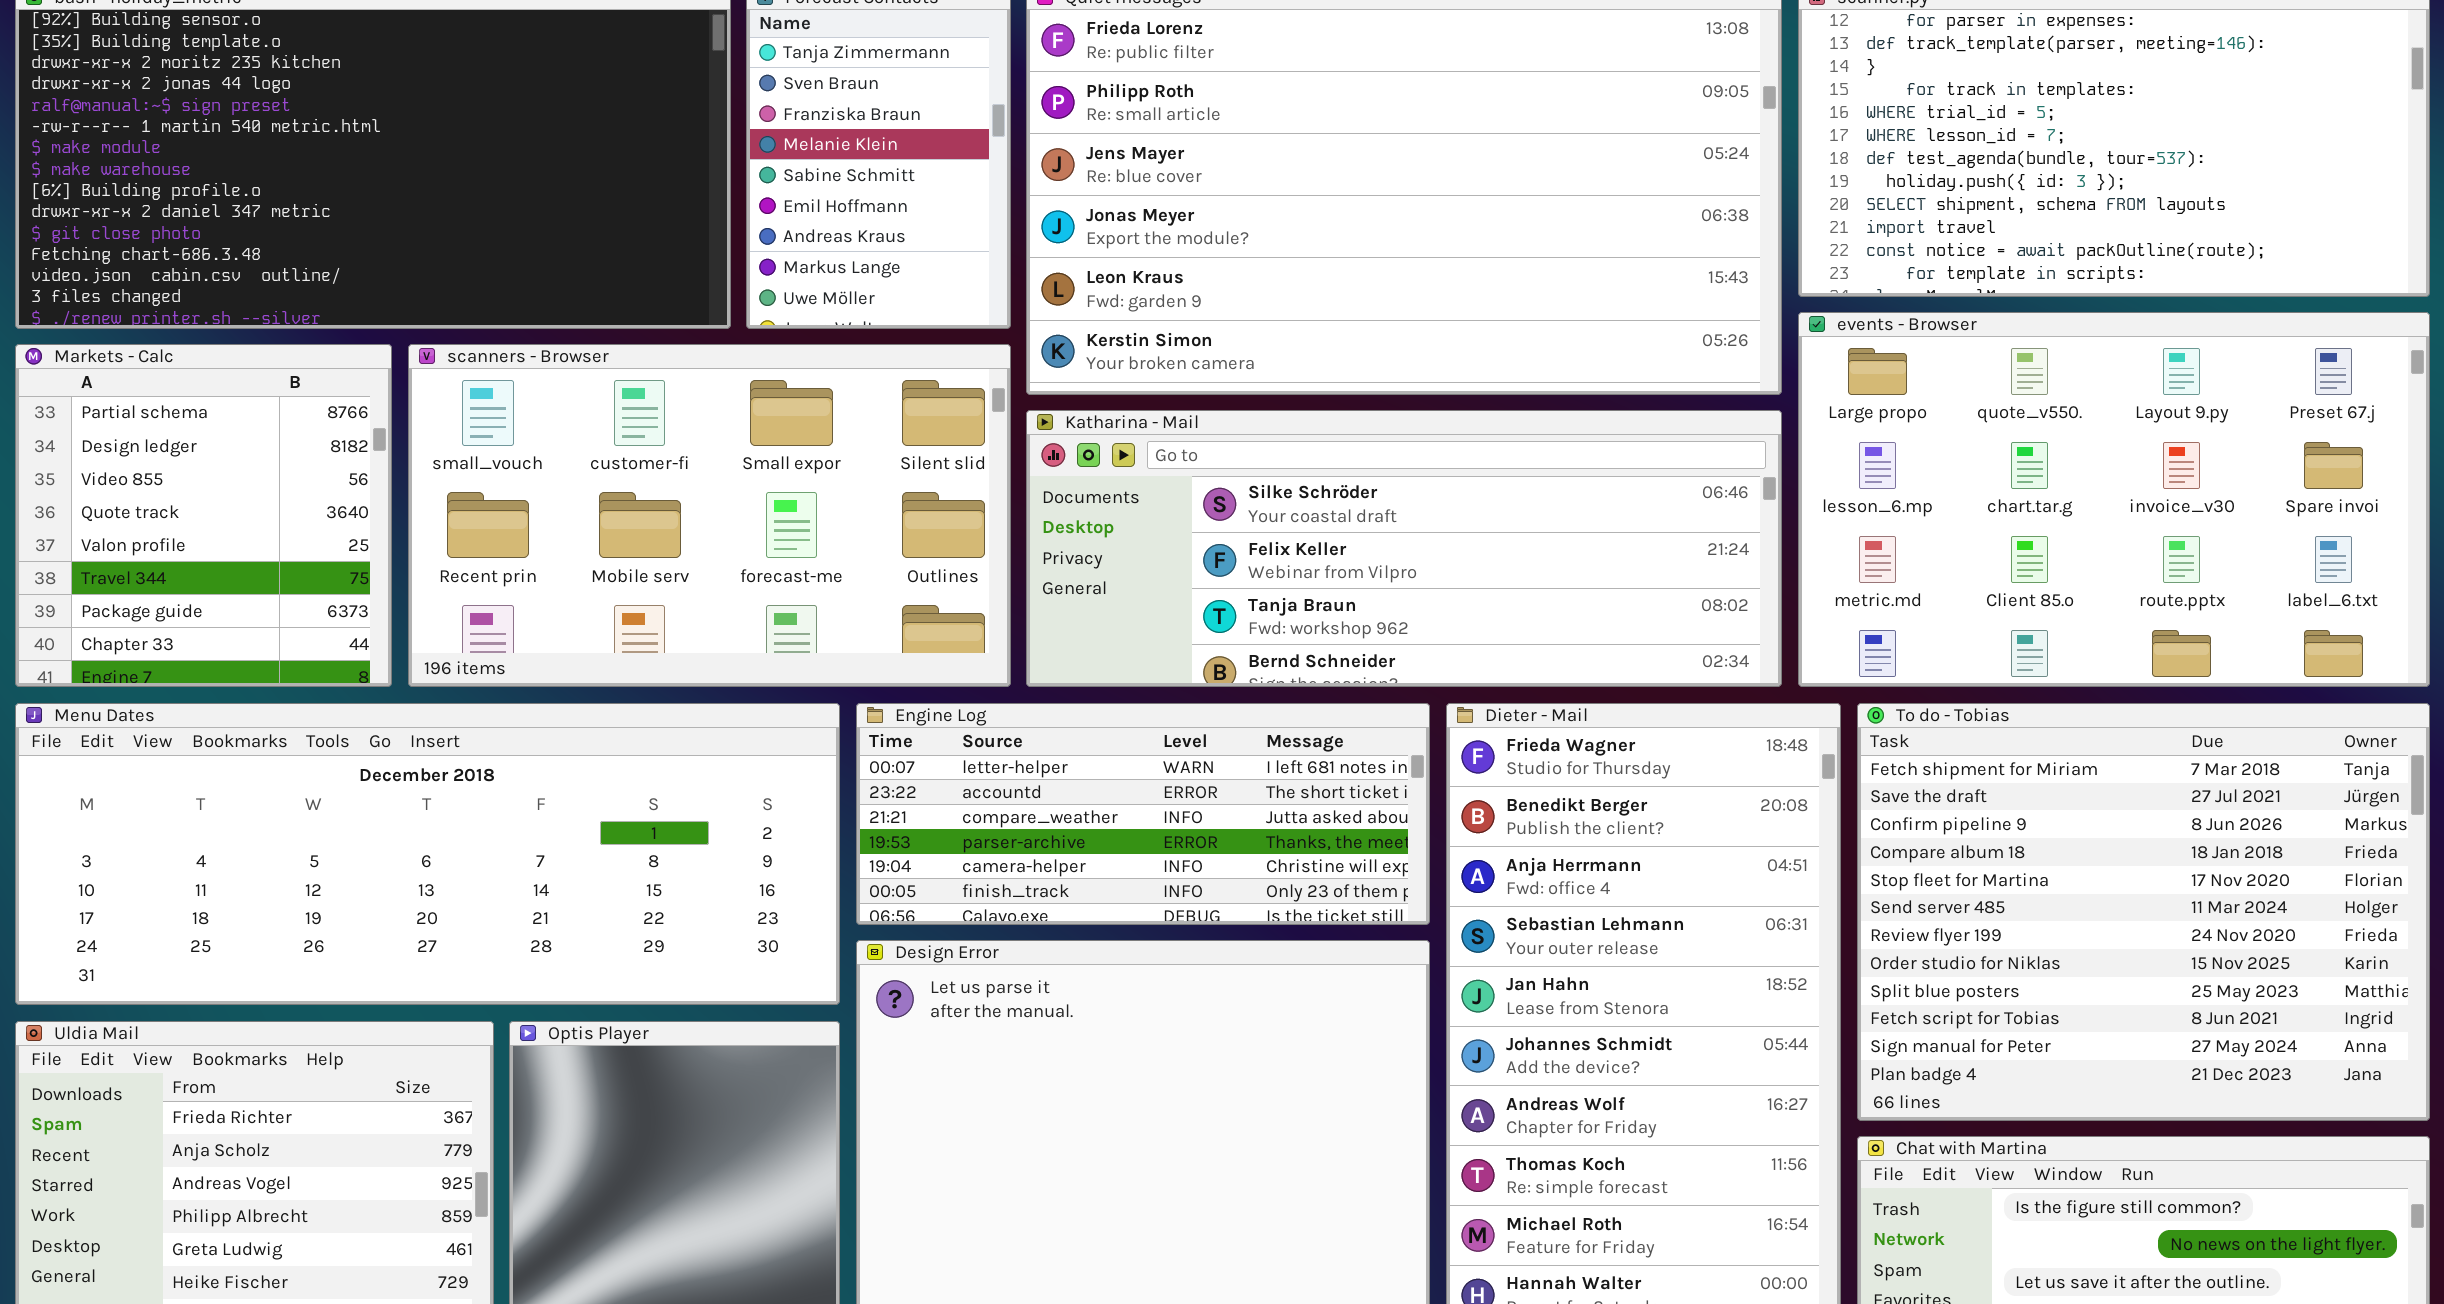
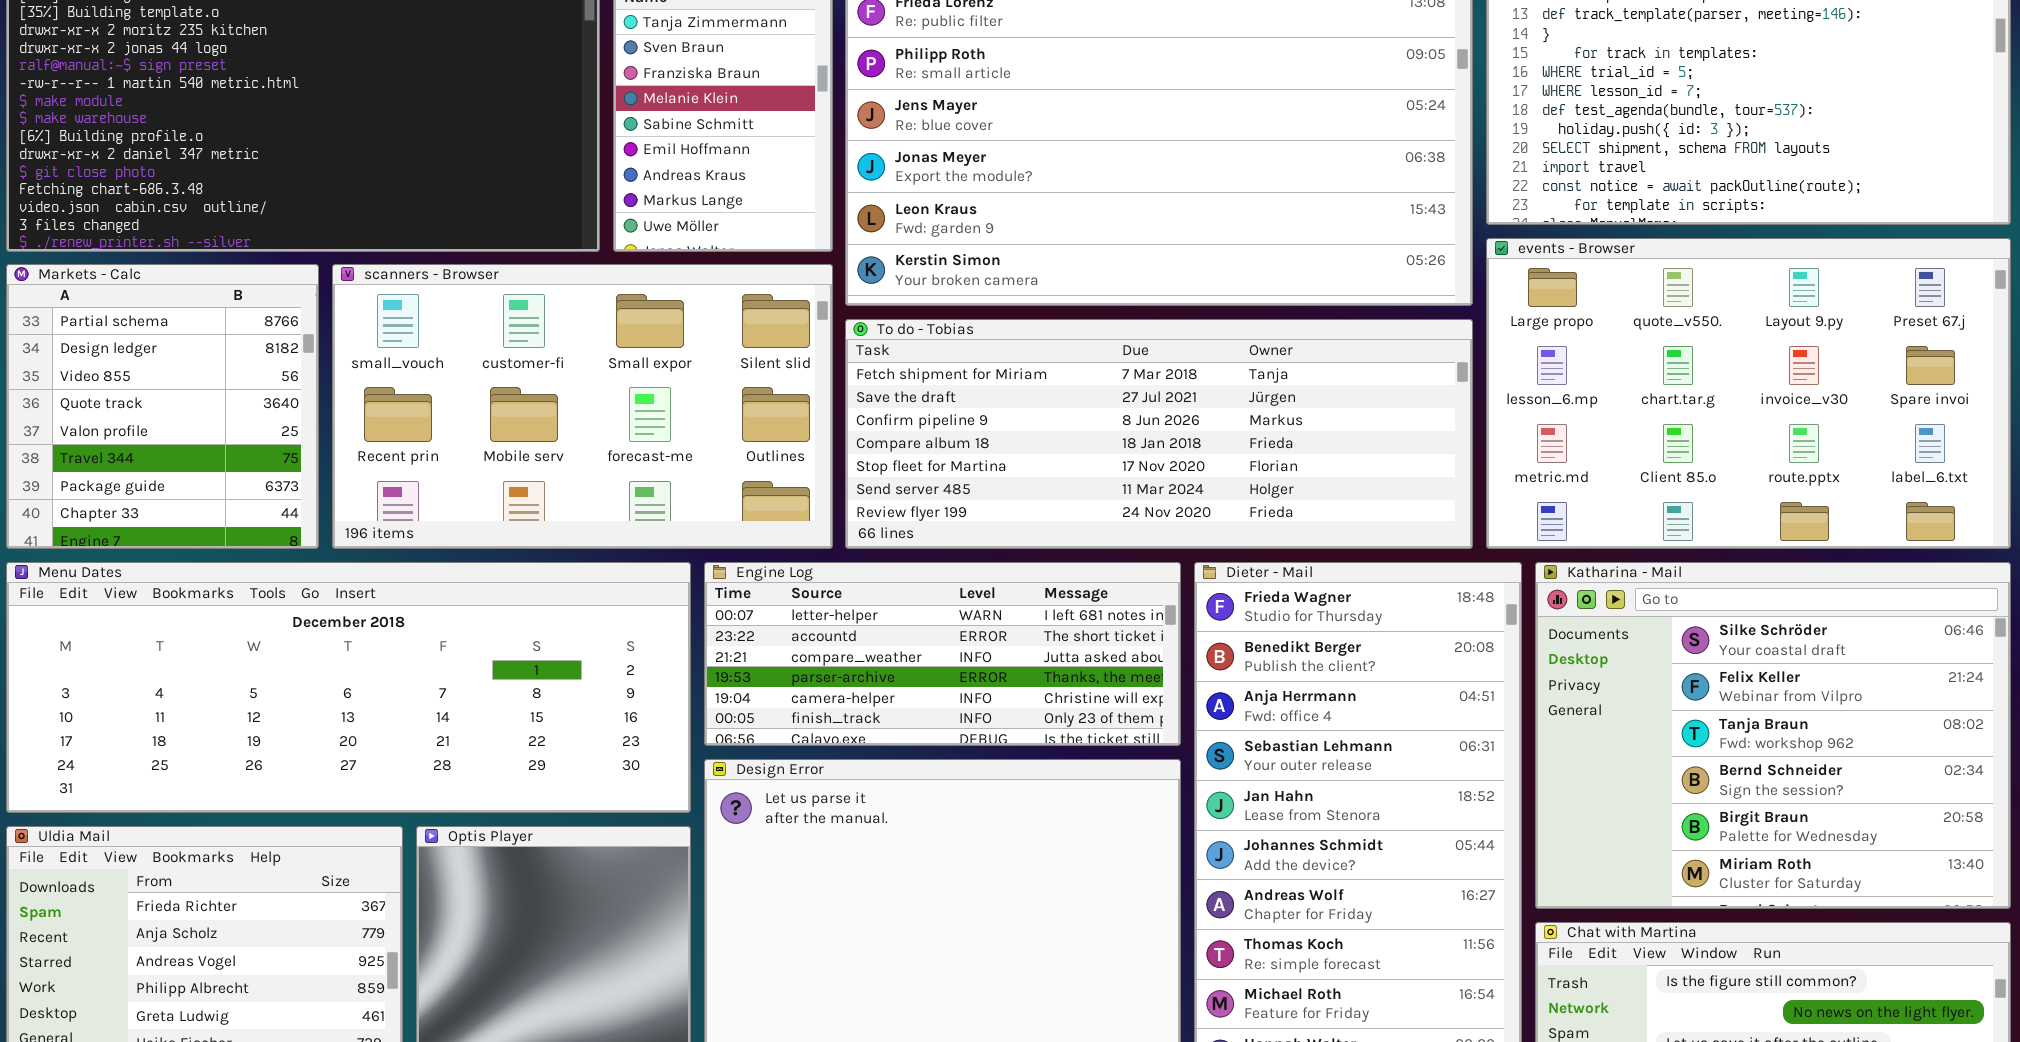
Katharina - Mail: [1026,410,1782,687] -> [1535,562,2011,909], moved, resized
To do - Tobias: [1857,703,2430,1121] -> [845,319,1473,549], moved, resized

